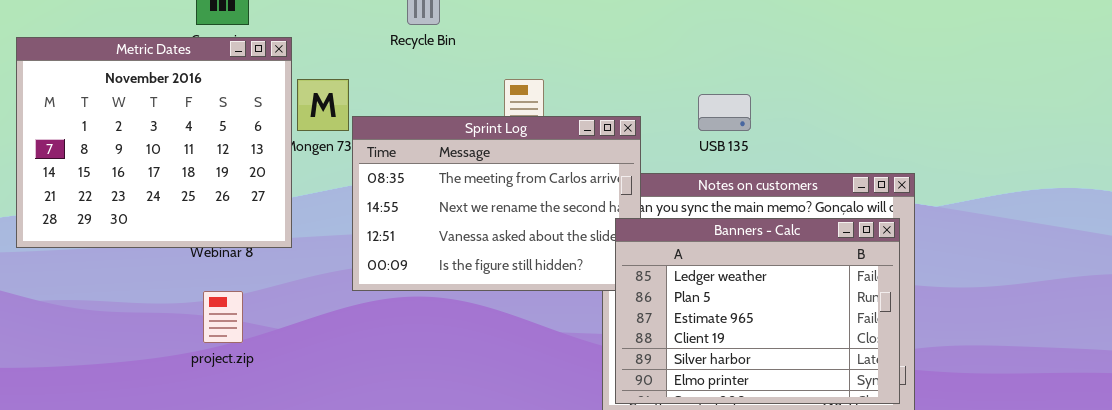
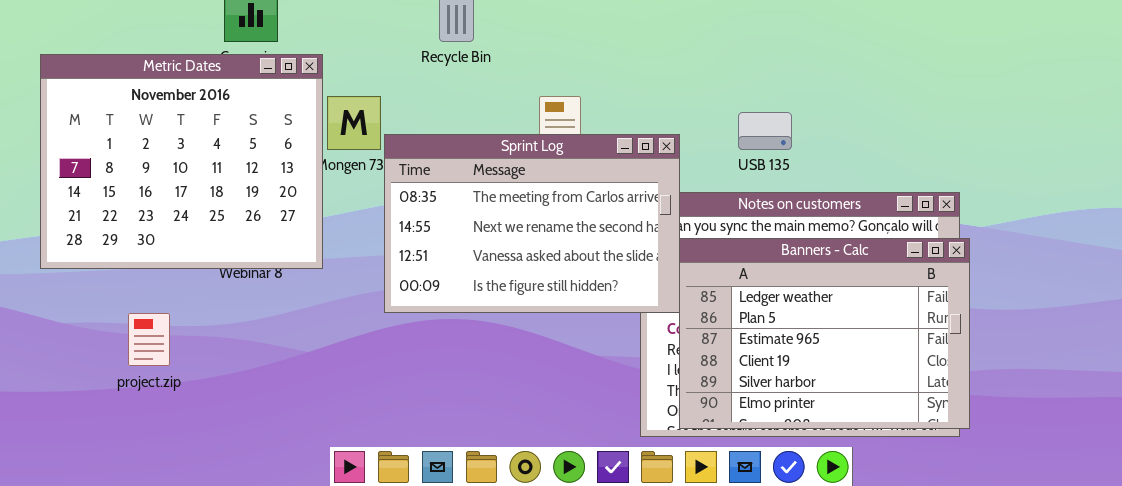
Banners - Calc: [615,218,900,404] -> [679,238,970,429], moved
project.zip: [203,291,243,343] -> [128,313,170,366], moved

